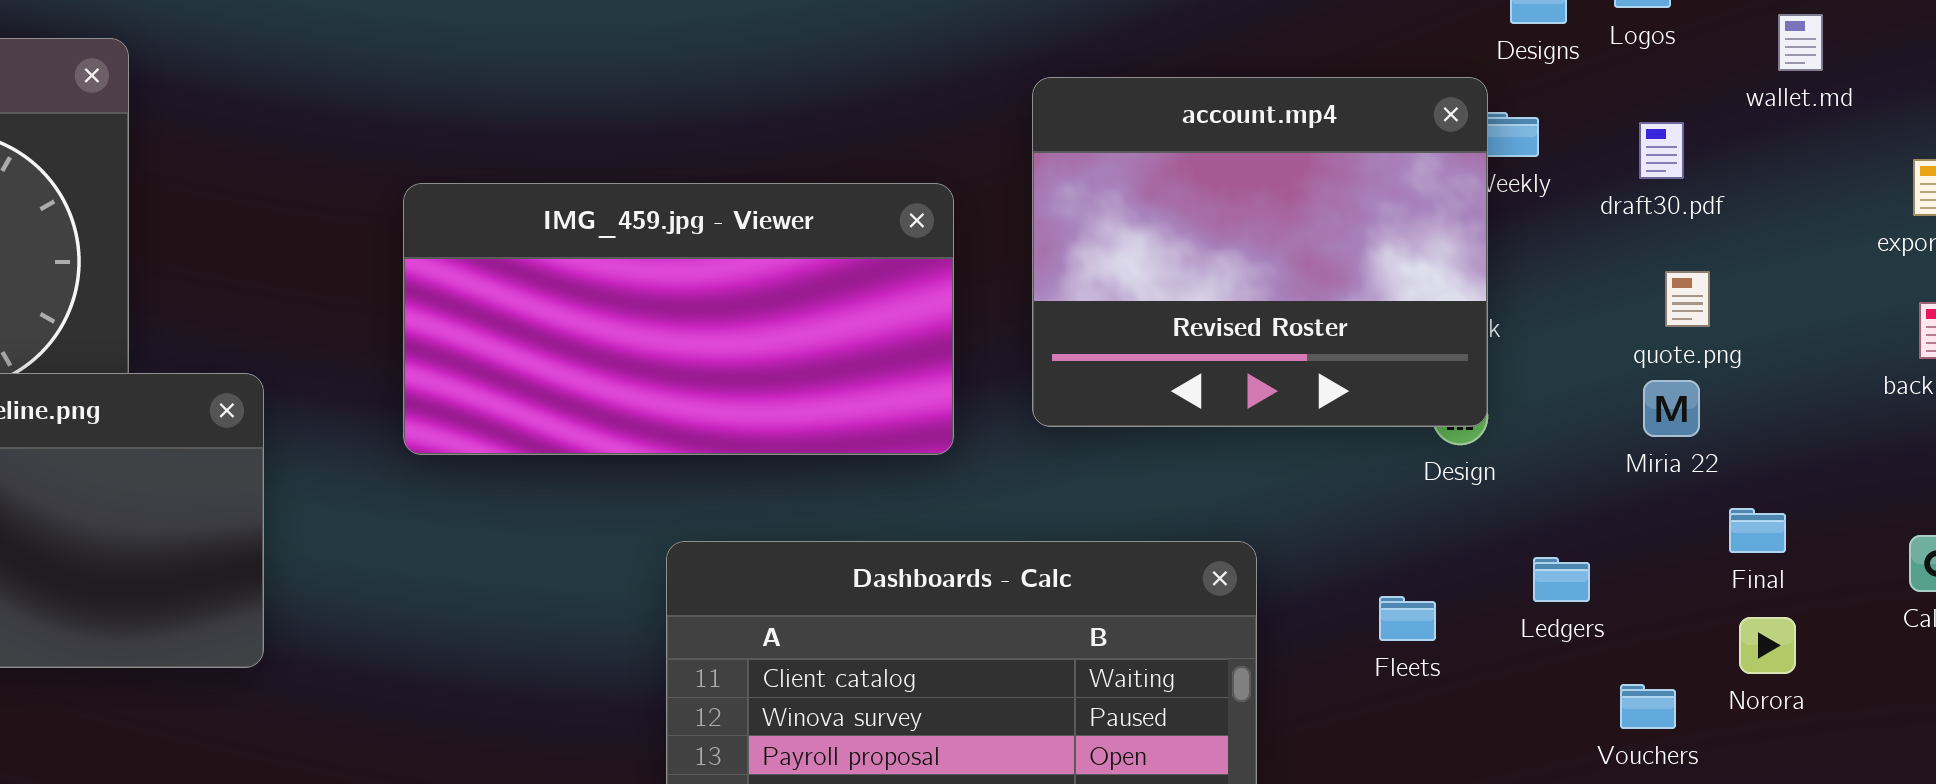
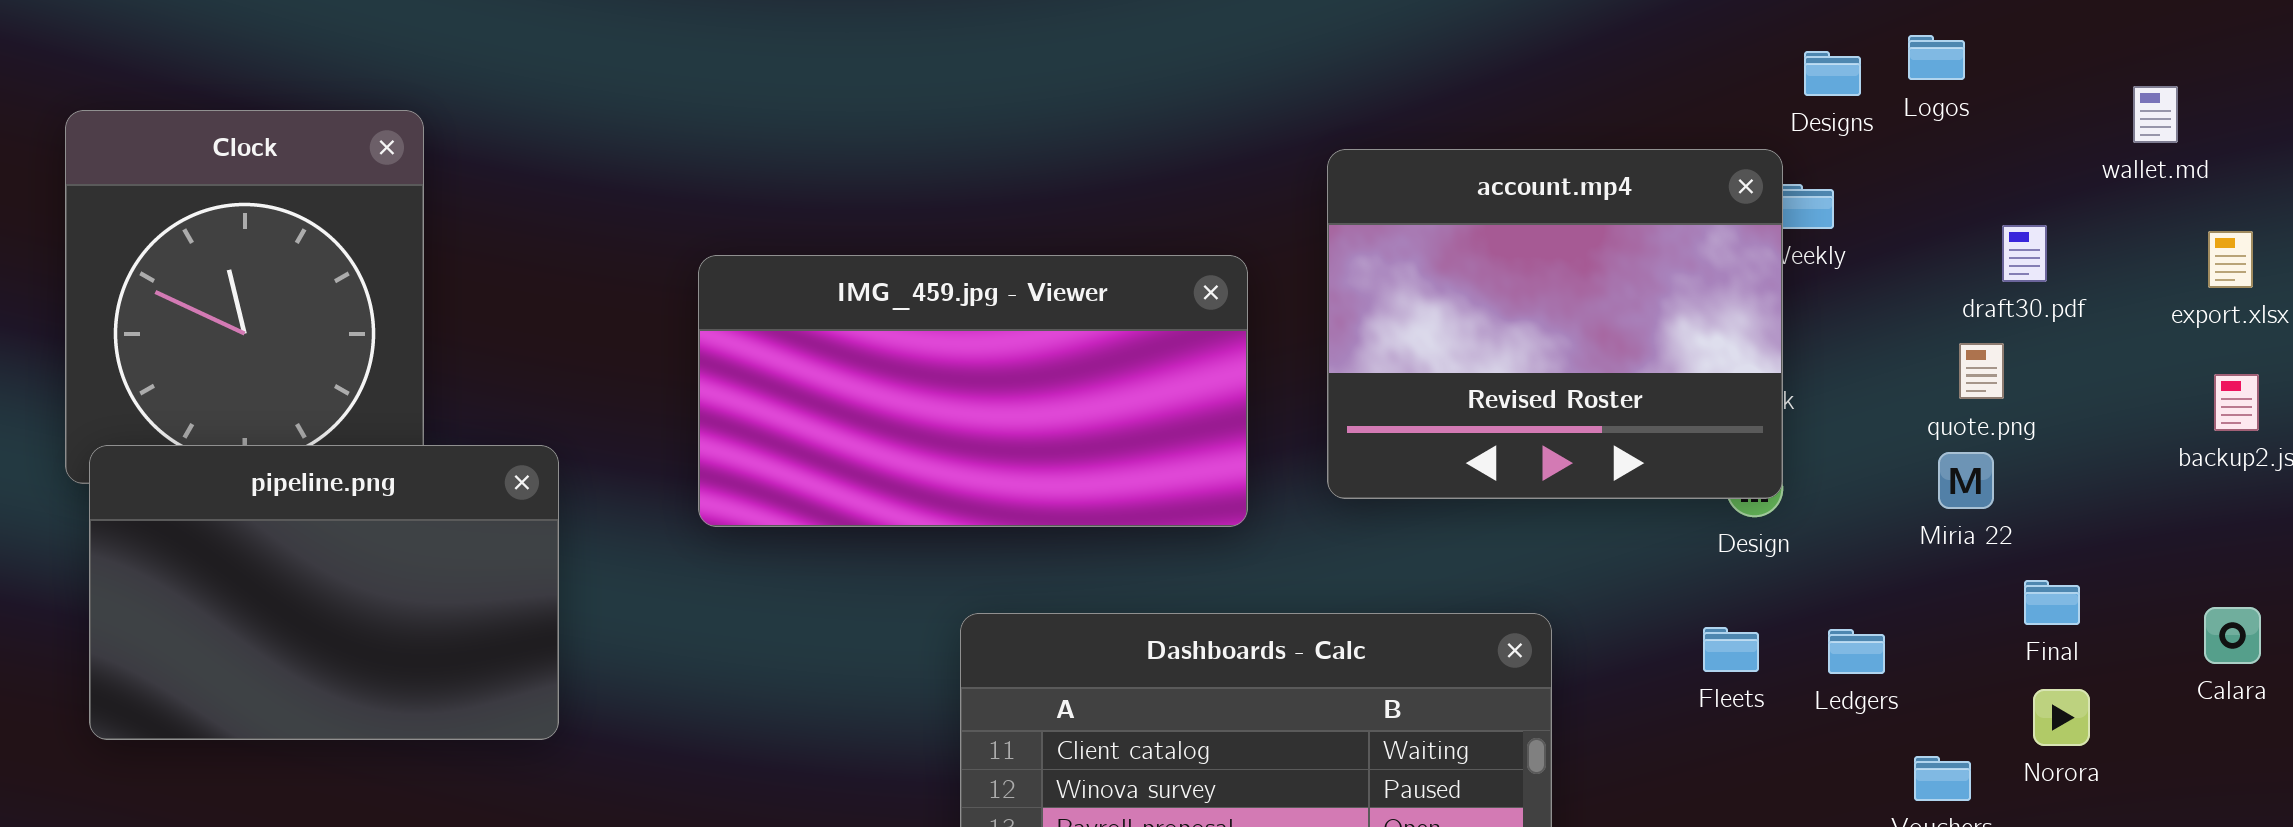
wallet.md: [1778,14,1823,71] -> [2133,86,2178,143], moved
draft30.pdf: [1639,122,1684,179] -> [2002,225,2047,282], moved
Fleets: [1379,596,1436,641] -> [1703,627,1759,672], moved

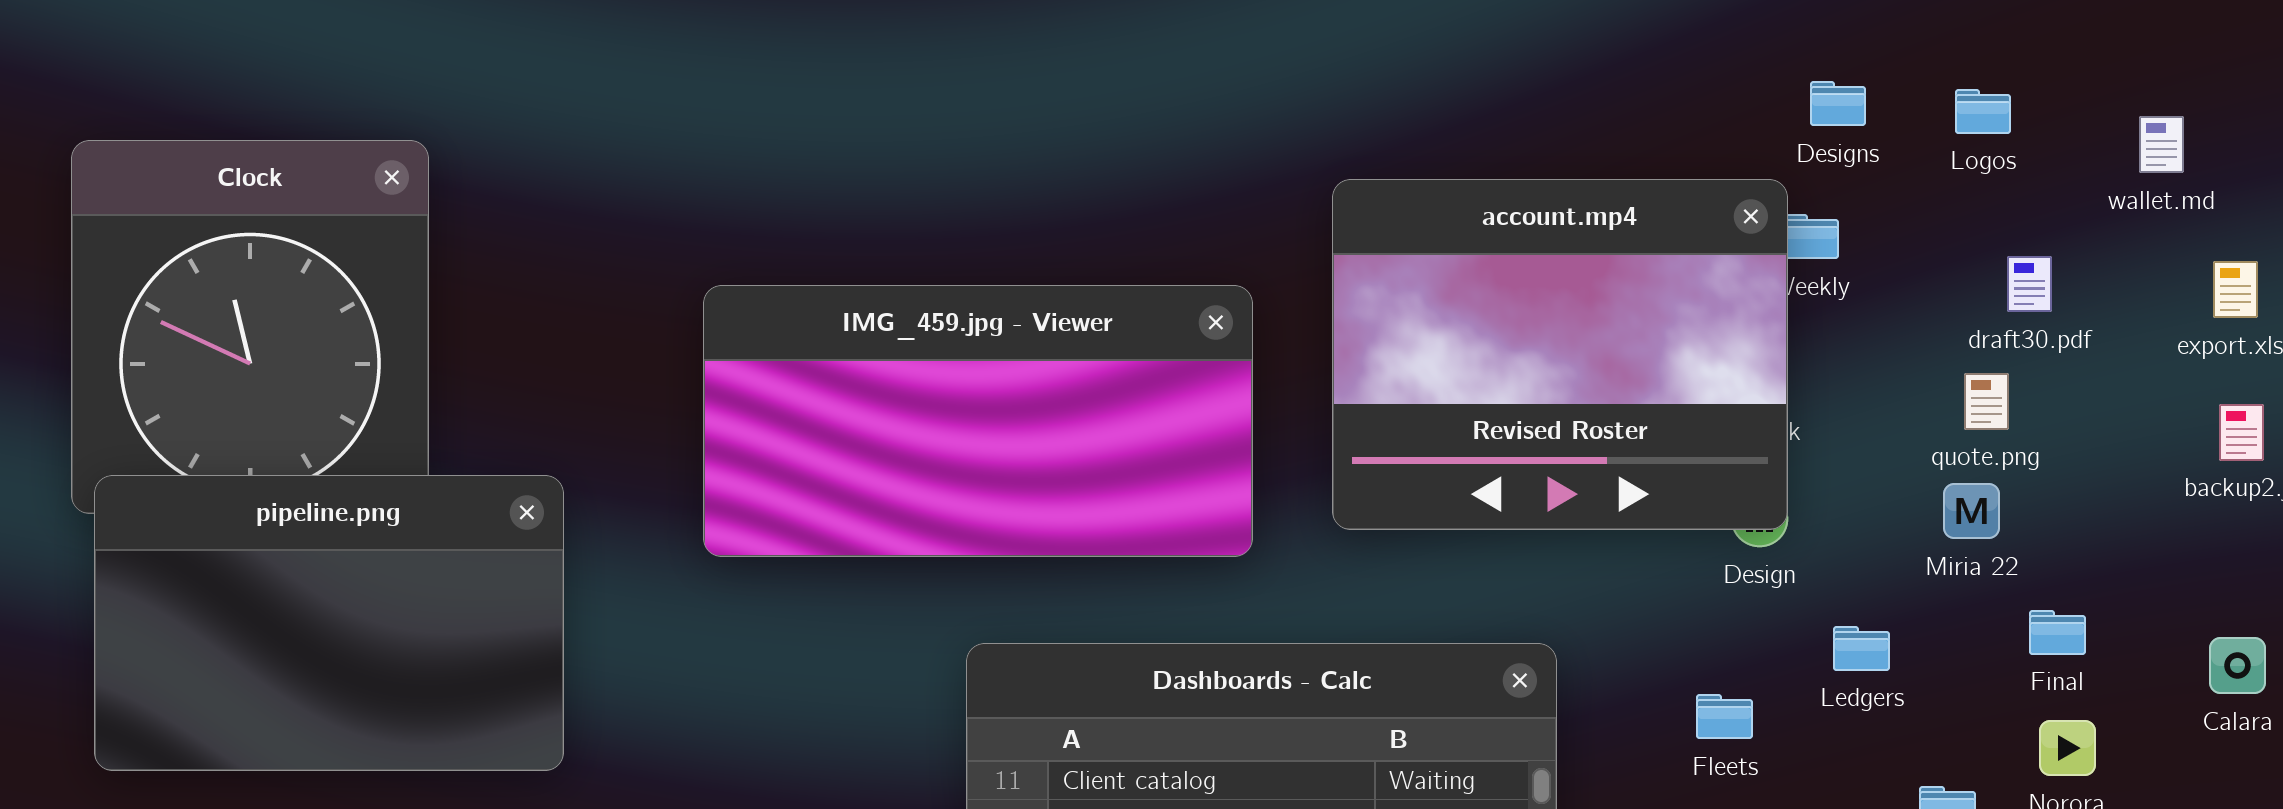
Logos: [1908,35,1965,80] -> [1955,89,2011,134], moved
Fleets: [1703,627,1759,672] -> [1696,694,1753,739], moved
Ledgers: [1828,629,1885,674] -> [1833,626,1890,671], moved

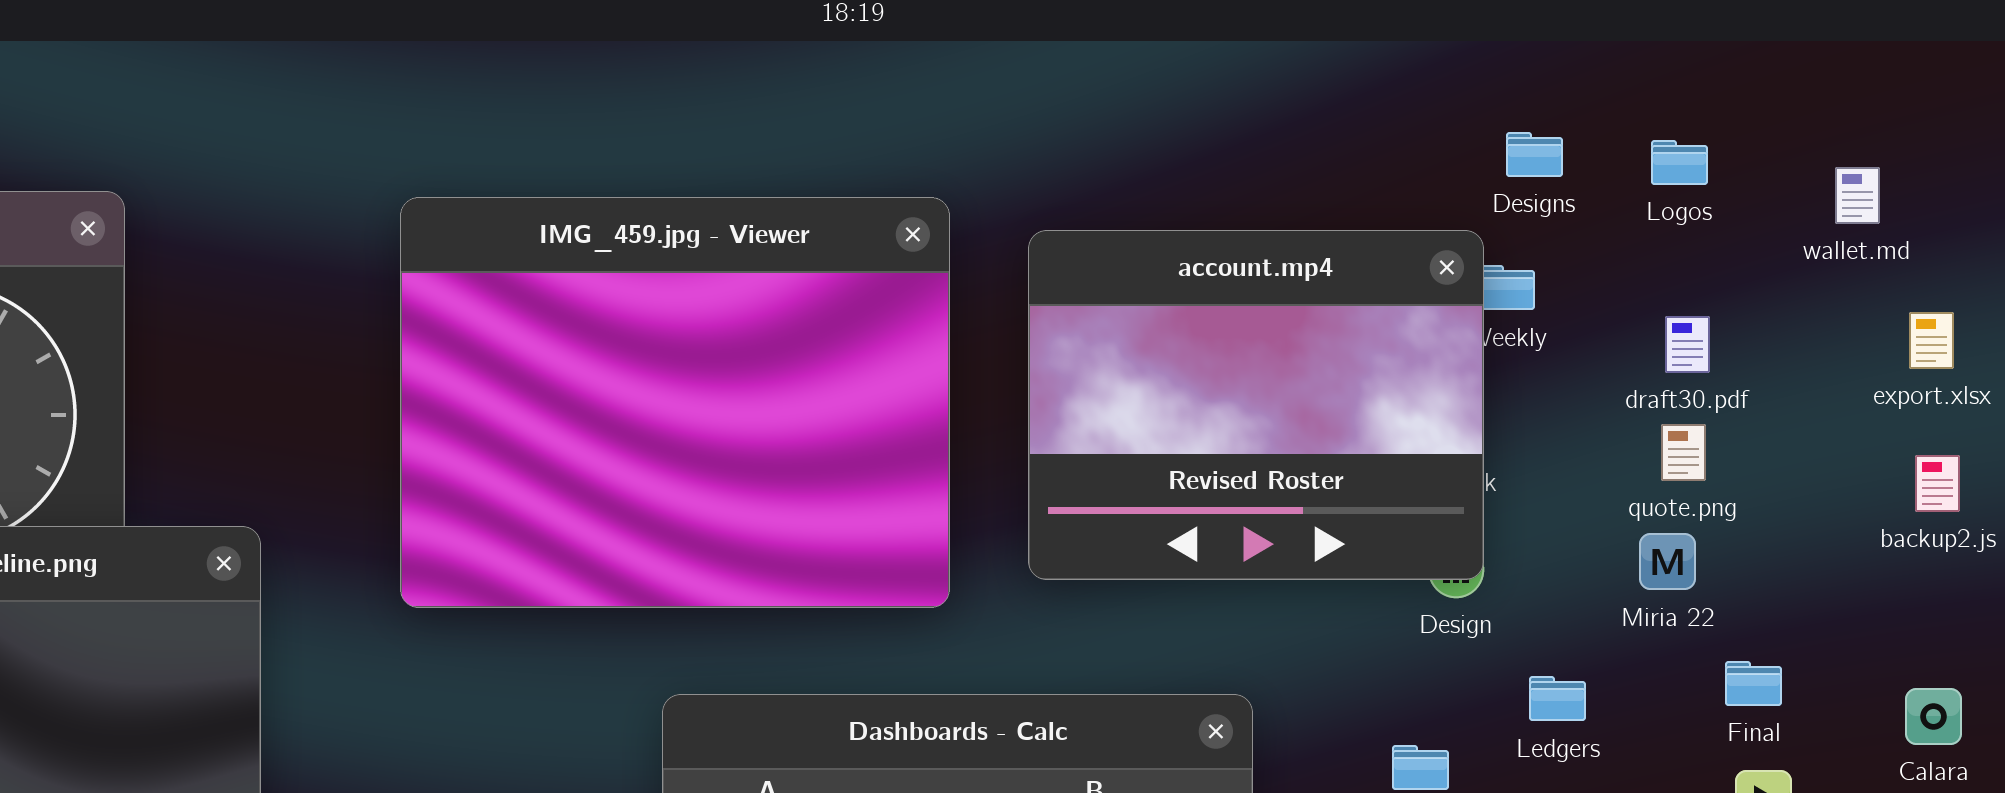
draft30.pdf: [2007,256,2052,312] -> [1665,316,1710,373], moved
IMG_459.jpg - Viewer: [703,285,1253,557] -> [400,197,950,608], resized

